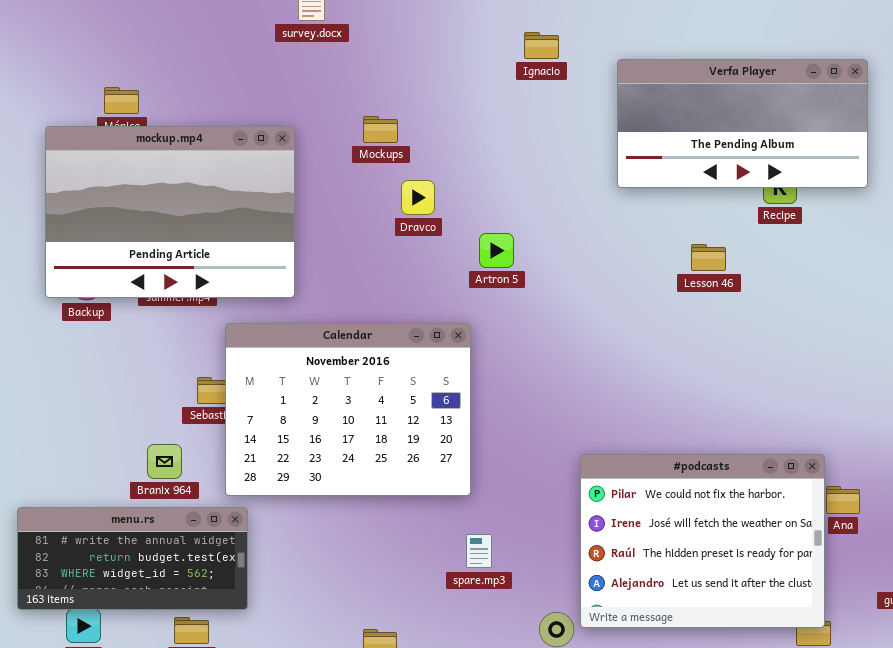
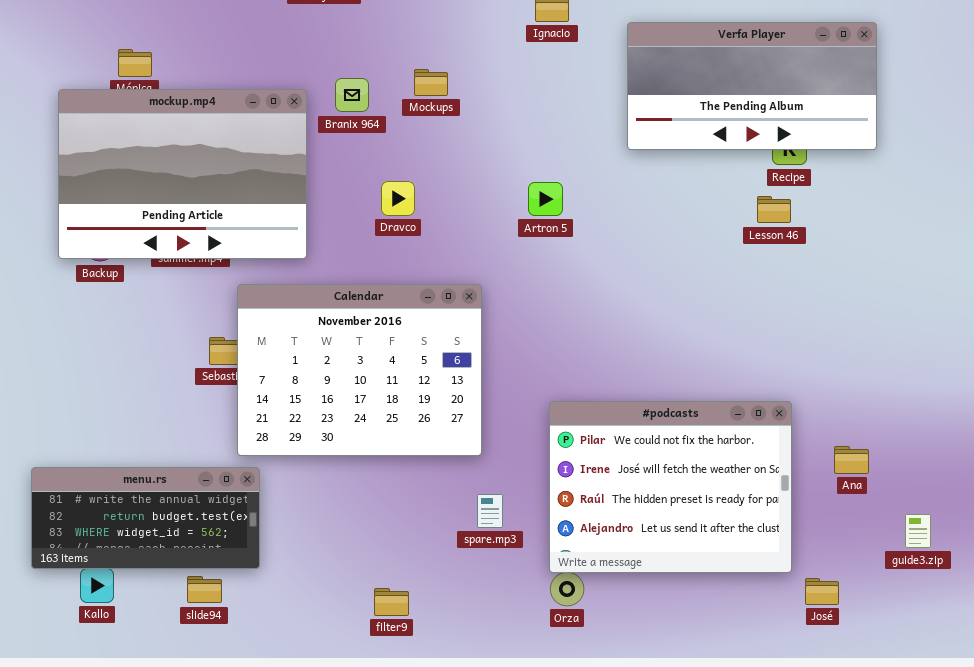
Mockups: [363,116,398,143] -> [414,69,448,96], moved
Dravco: [401,180,435,215] -> [381,181,415,216], moved
Artron 5: [479,233,514,268] -> [528,182,563,216], moved
Lesson 46: [691,244,726,271] -> [757,196,791,223], moved
Branix 964: [147,444,182,479] -> [335,78,369,112], moved
#podcasts: [580,454,825,628] -> [549,401,792,573], moved

